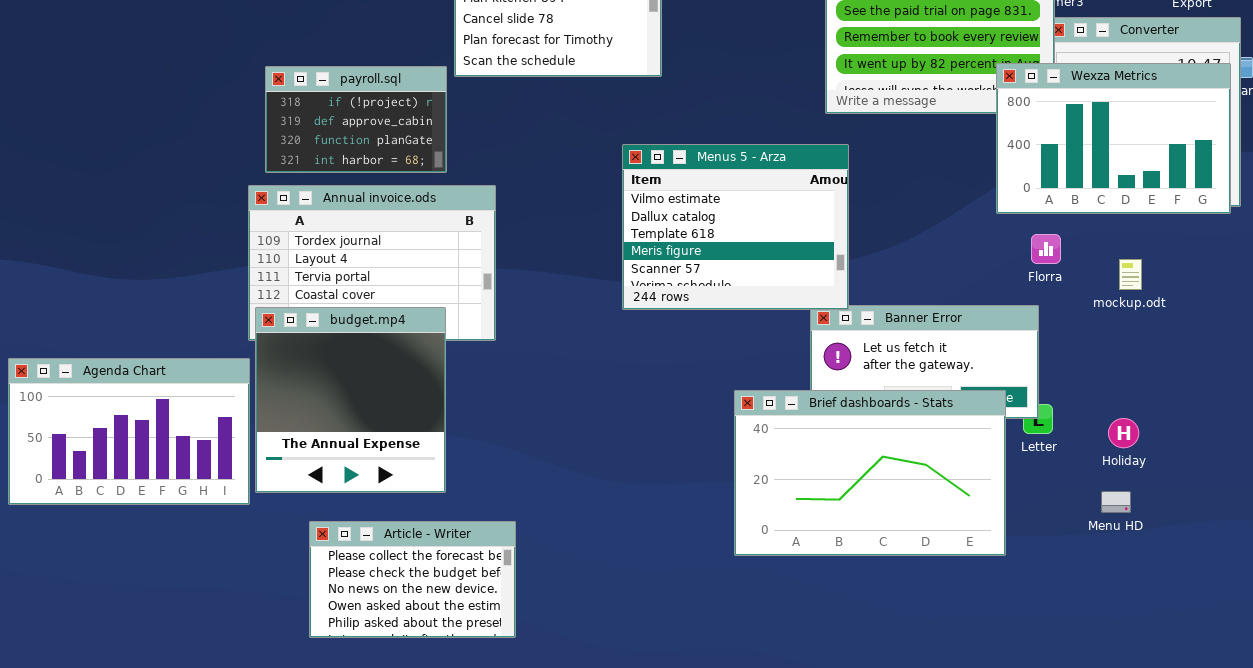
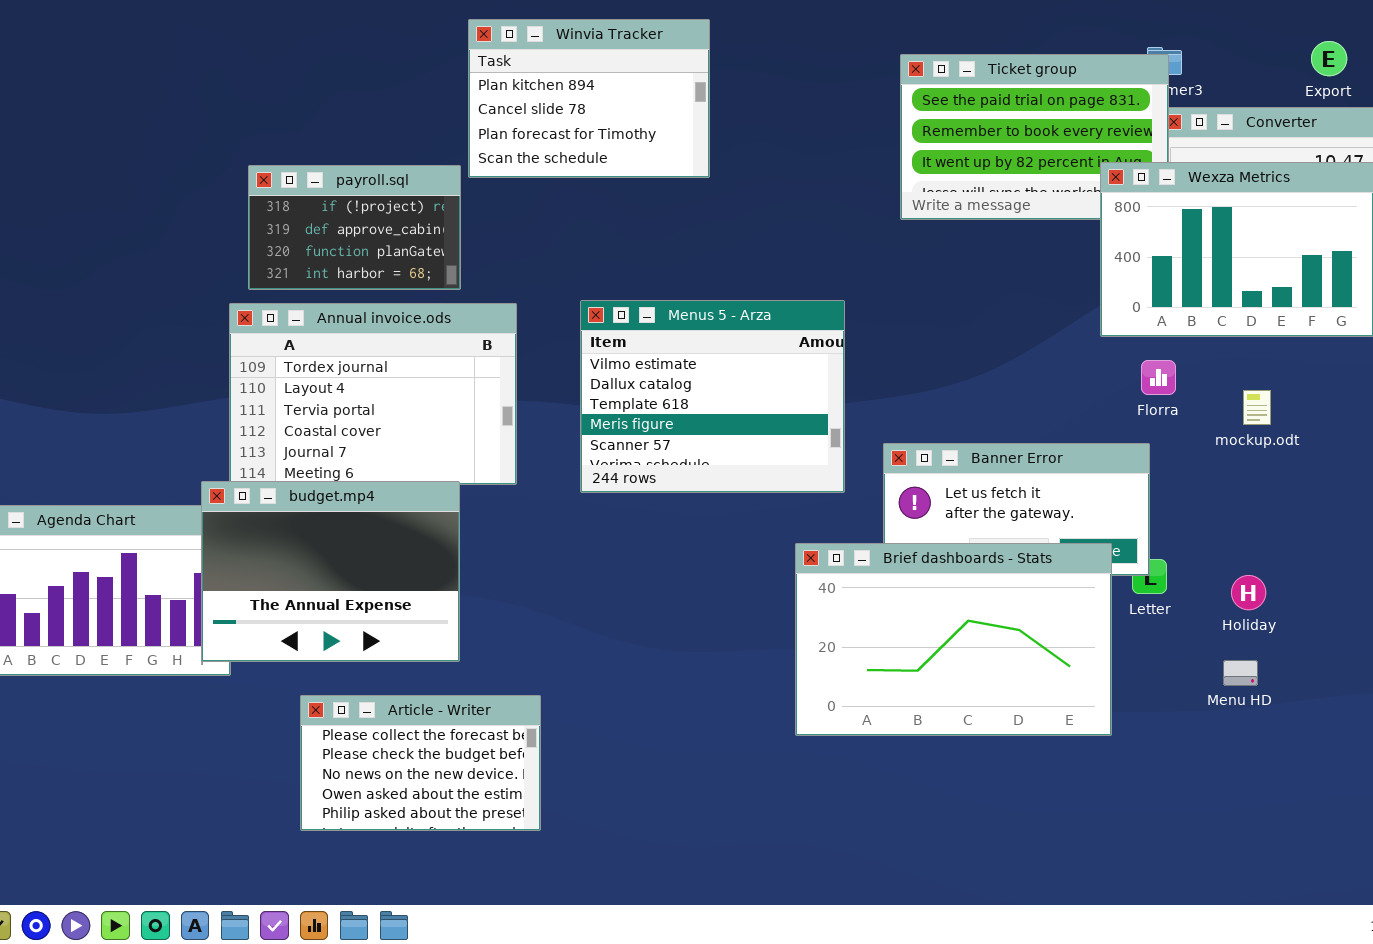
Menus 5 - Arza: [622,144,849,310] -> [580,300,845,493], moved
budget.mp4: [255,307,446,493] -> [201,481,460,662], resized

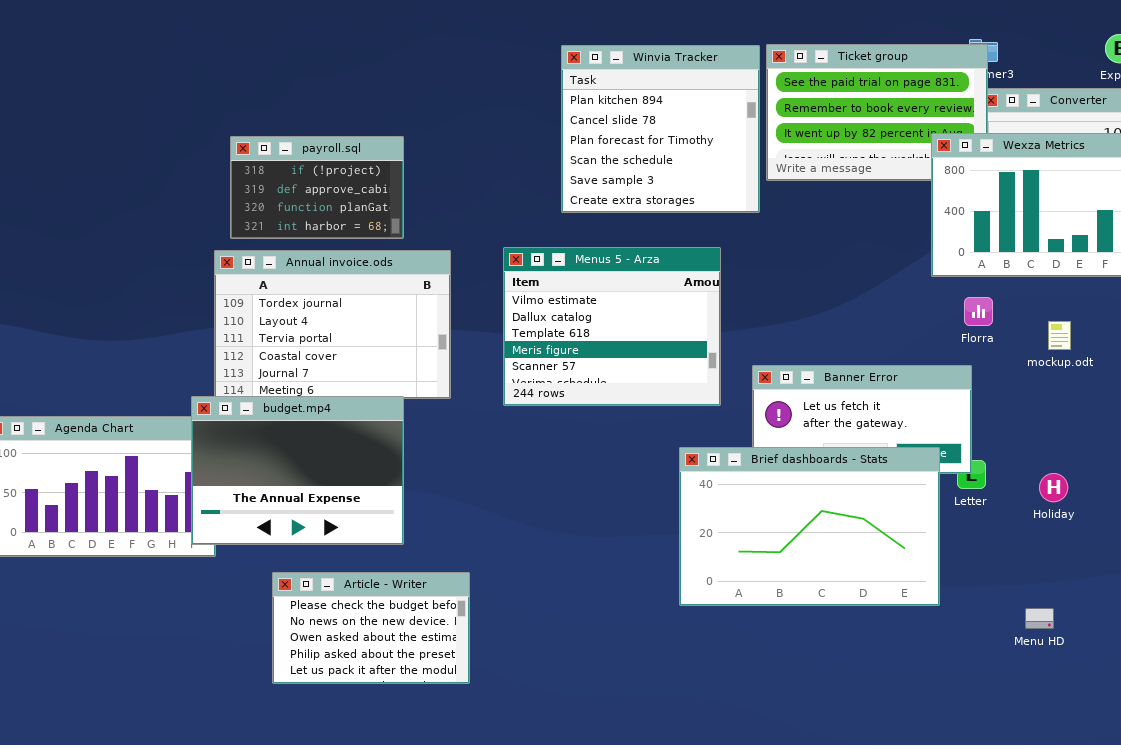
Winvia Tracker: [468,19,710,178] -> [561,45,760,213], moved, resized
Menu HD: [1223,660,1258,686] -> [1025,608,1054,629], moved
Article - Writer: [300,695,541,831] -> [272,572,470,684], scrolled down 1 row

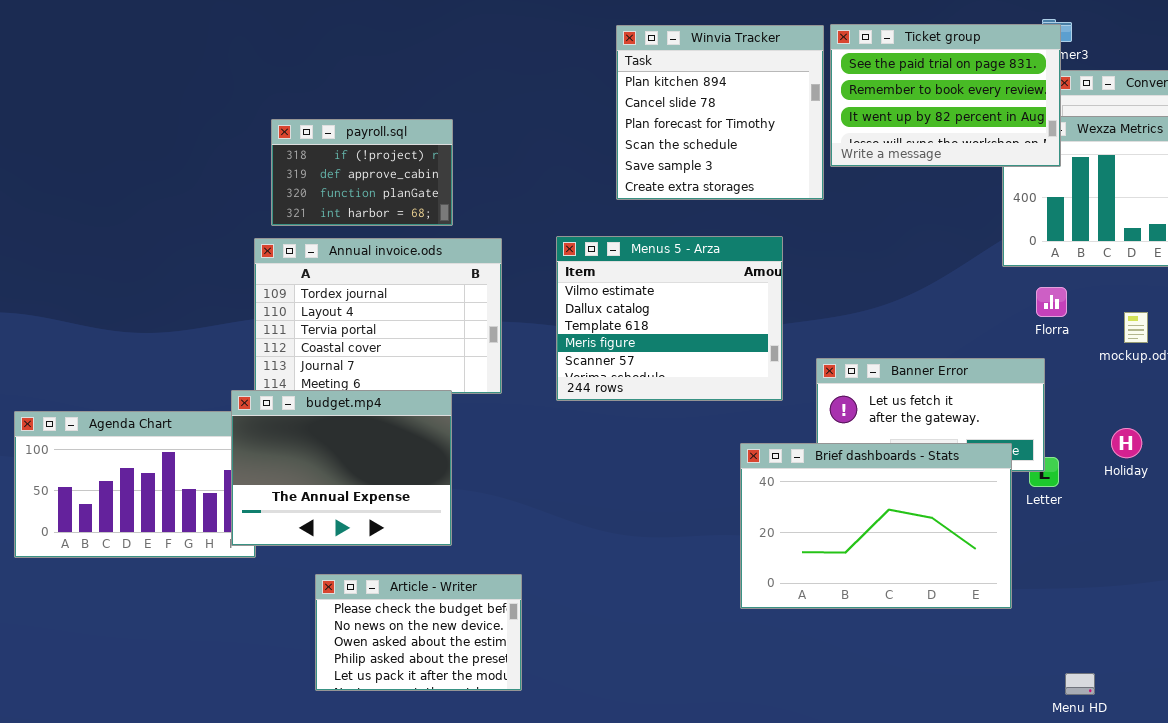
Ticket group: [766,44,988,181] -> [830,24,1061,167], raised
Holiday: [1039,473,1068,502] -> [1111,428,1142,458], moved
Menu HD: [1025,608,1054,629] -> [1065,673,1095,695], moved

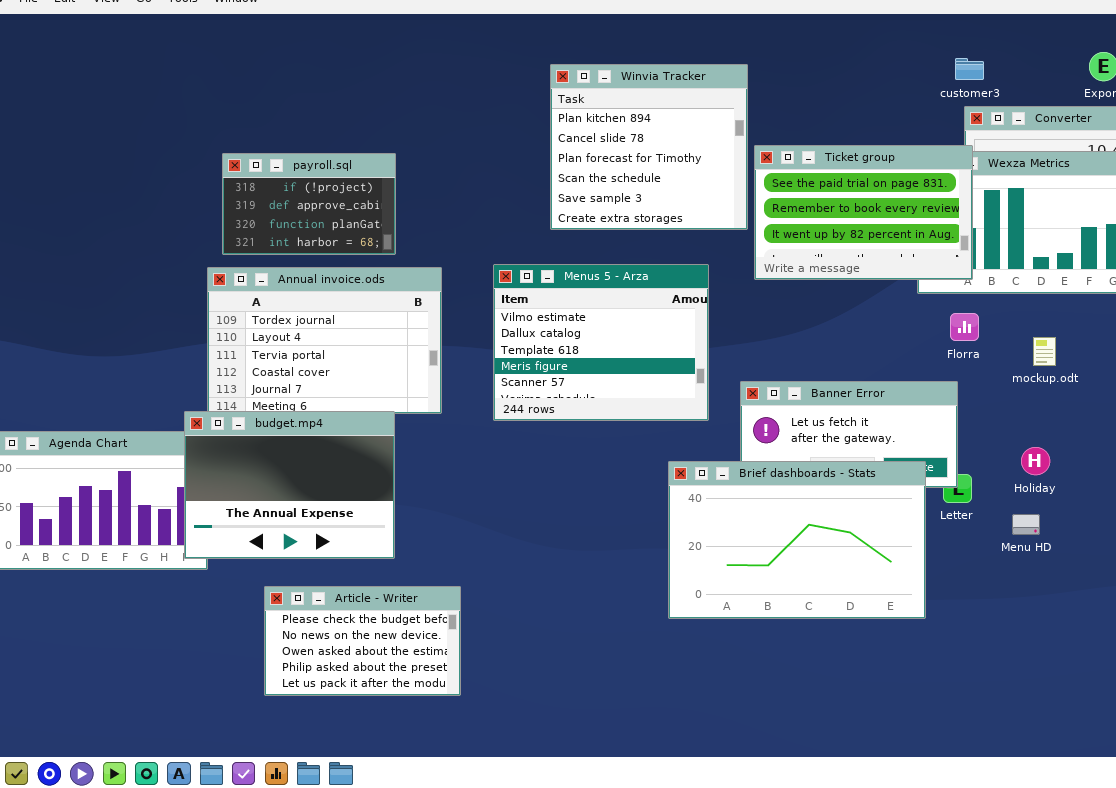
Ticket group: [830,24,1061,167] -> [754,145,973,280], moved
Menu HD: [1065,673,1095,695] -> [1012,514,1040,535], moved

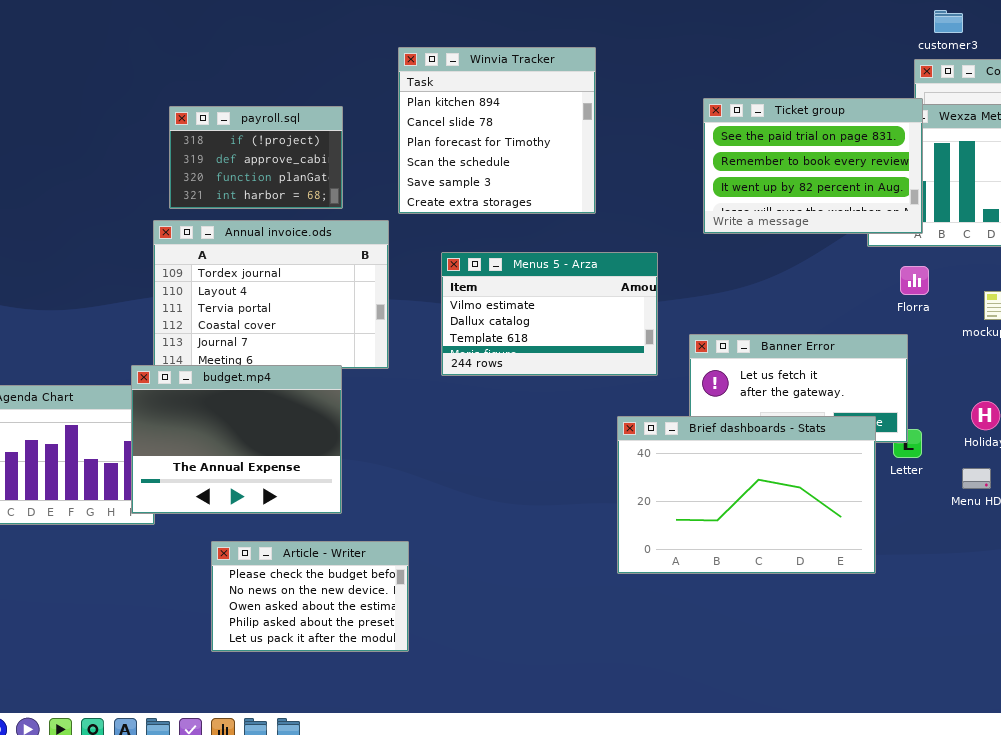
customer3: [955,58,984,80] -> [934,10,963,33], moved
Winvia Tracker: [550,64,748,230] -> [398,47,596,214], moved
Menus 5 - Arza: [493,264,709,421] -> [441,252,658,376], resized

